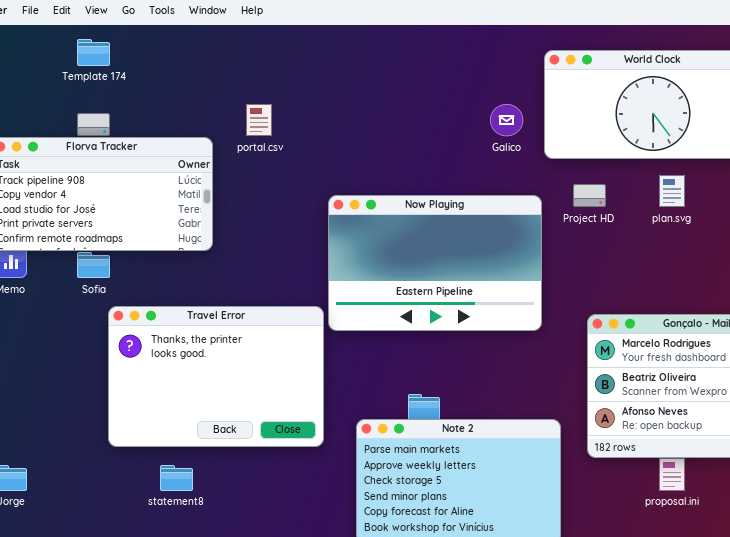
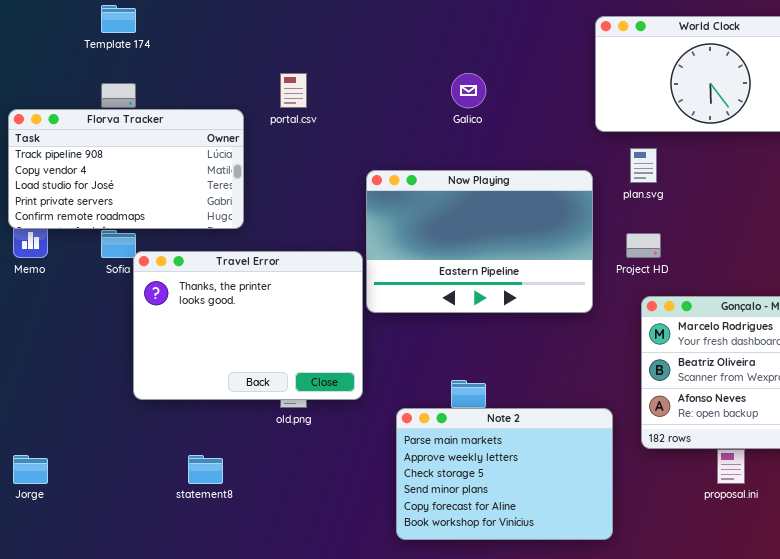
Galico: [490,104,523,136] -> [451,73,486,108], moved
plan.svg: [659,175,685,207] -> [630,148,657,183], moved
Project HD: [573,184,606,207] -> [626,233,661,258], moved
Travel Error: [108,306,324,447] -> [133,251,363,400], moved

